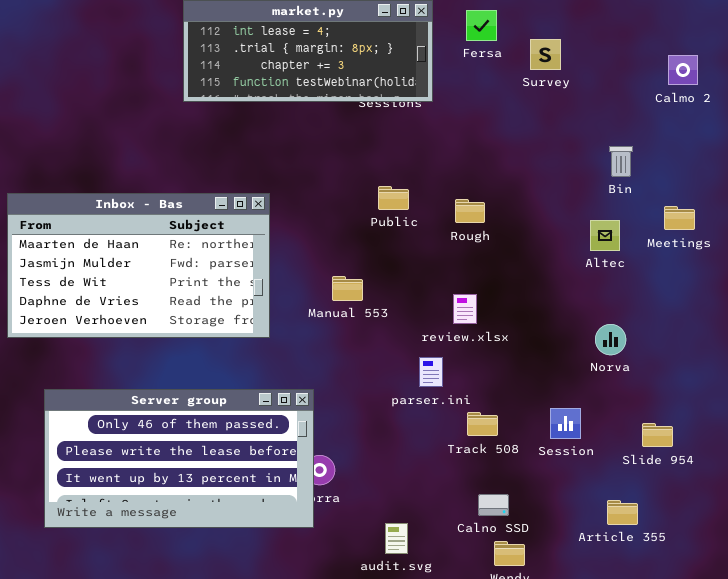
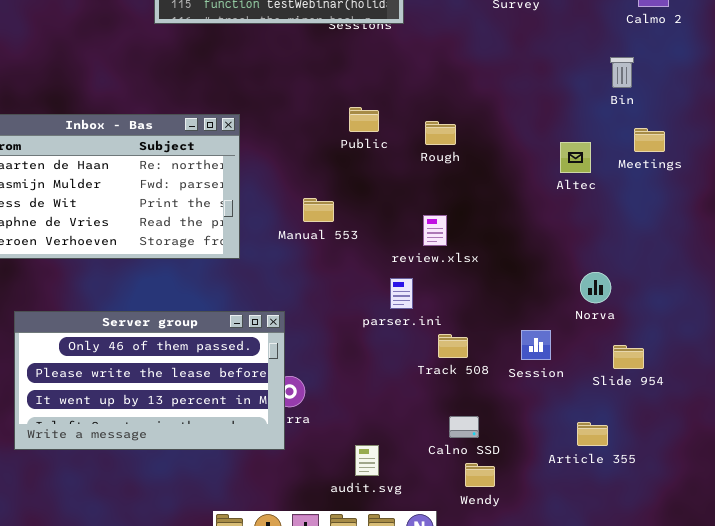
Bin: [609,146,633,177] -> [610,57,634,88], moved
Norva: [595,324,626,355] -> [580,272,611,303], moved

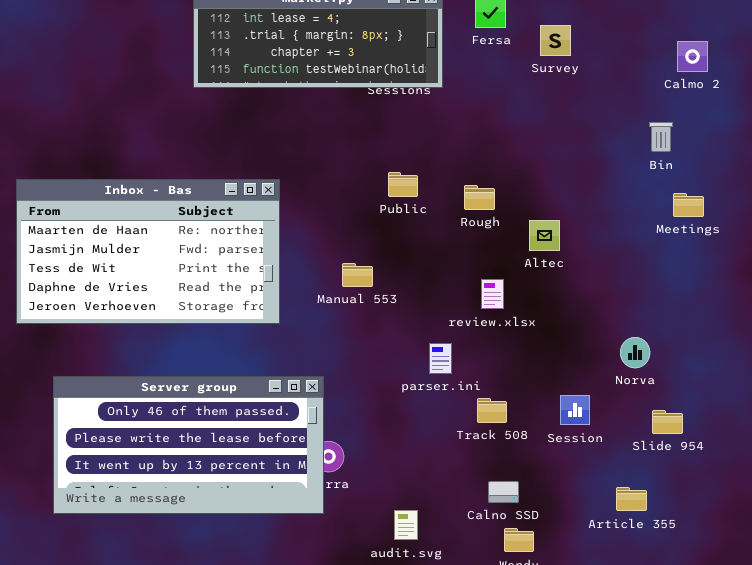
Altec: [560,142,591,173] -> [529,220,560,251], moved
review.xlsx: [423,215,447,246] -> [481,279,504,309], moved

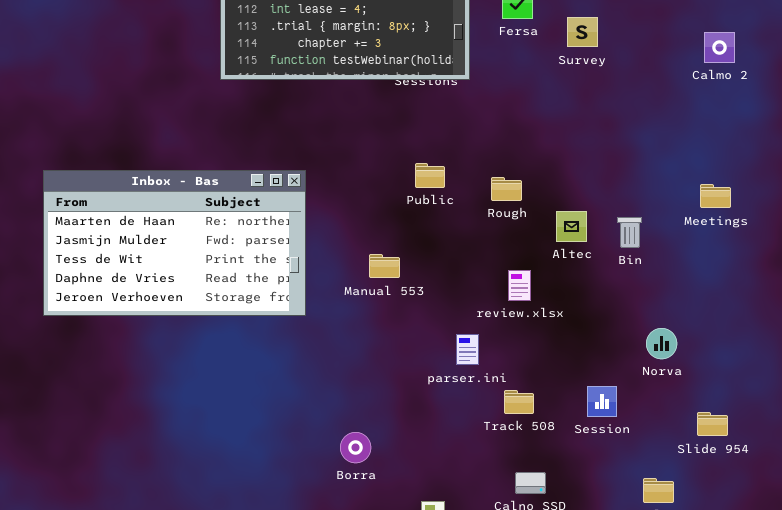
Bin: [649,122,673,152] -> [617,217,642,248], moved
Server group: [53,376,324,514] -> none, closed
Slide 954: [652,410,683,434] -> [697,412,728,436], moved

